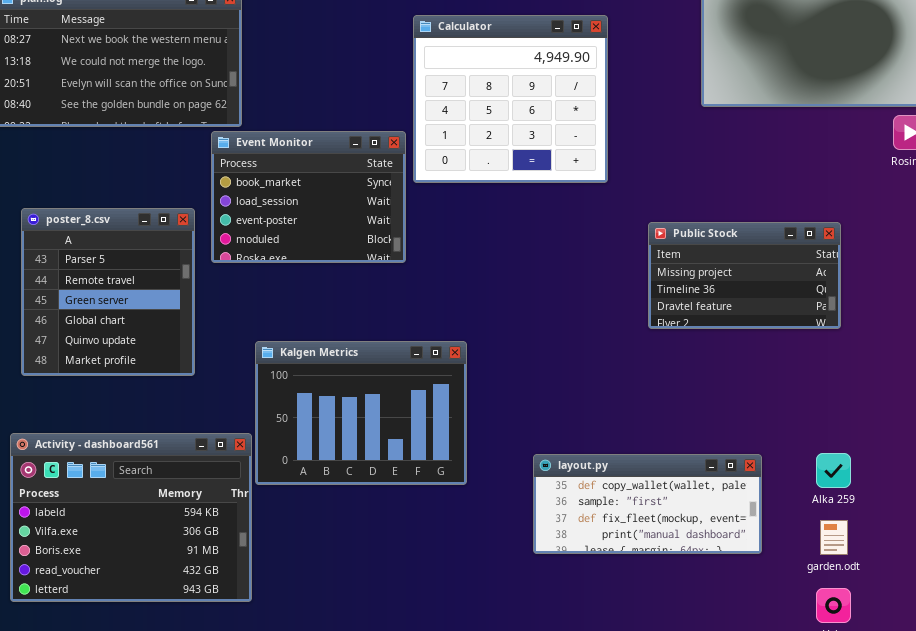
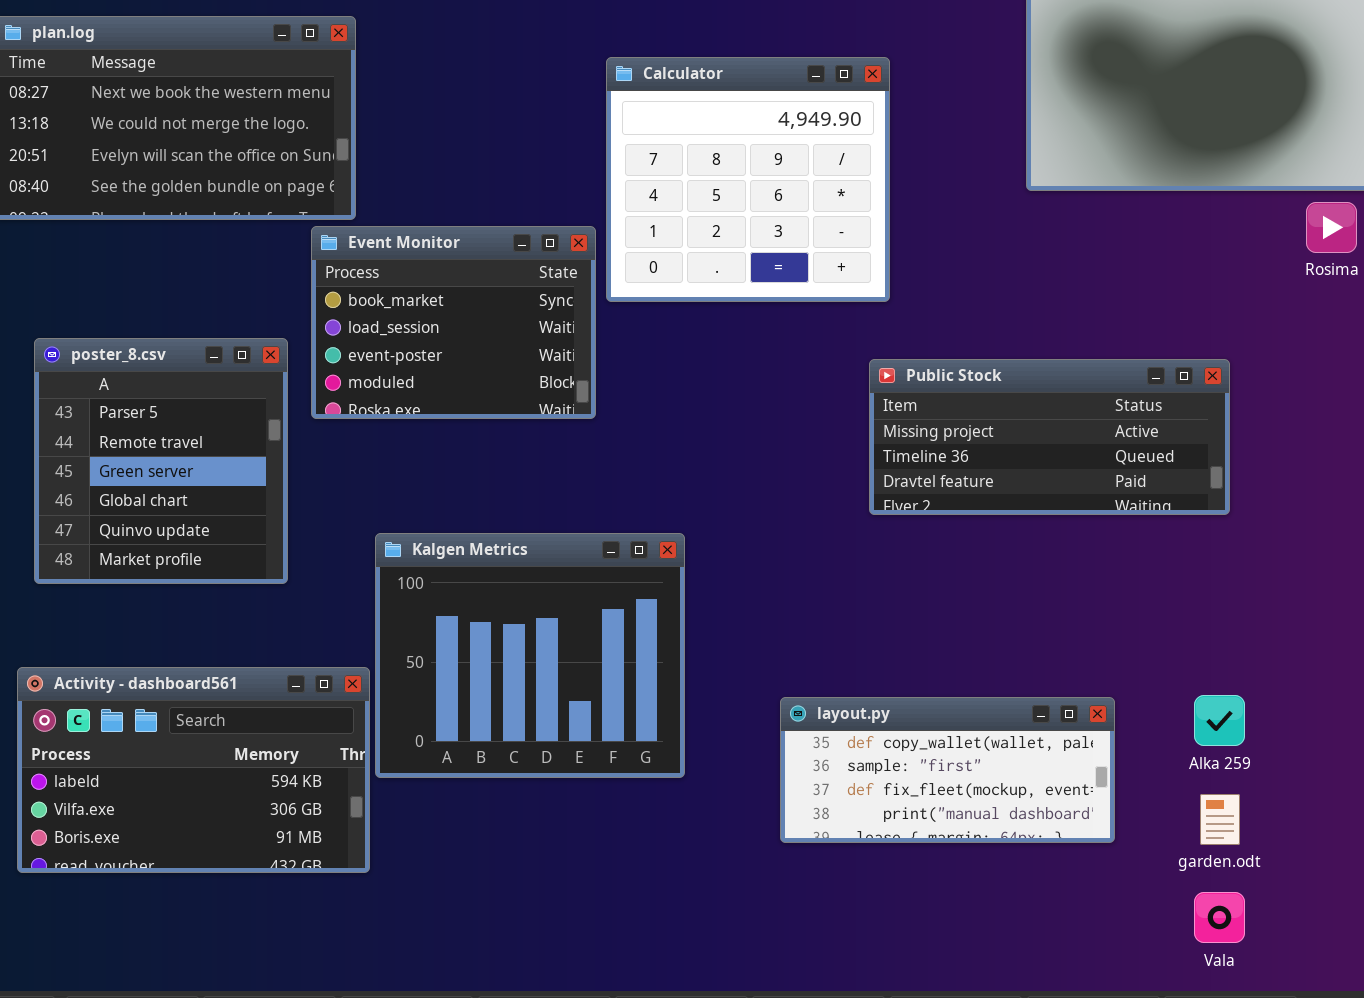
Public Stock: [648,222,841,329] -> [869,359,1230,515], resized
Kalgen Metrics: [255,341,467,485] -> [375,533,685,778], resized
Activity - dashboard561: [10,433,252,602] -> [17,667,370,873], resized

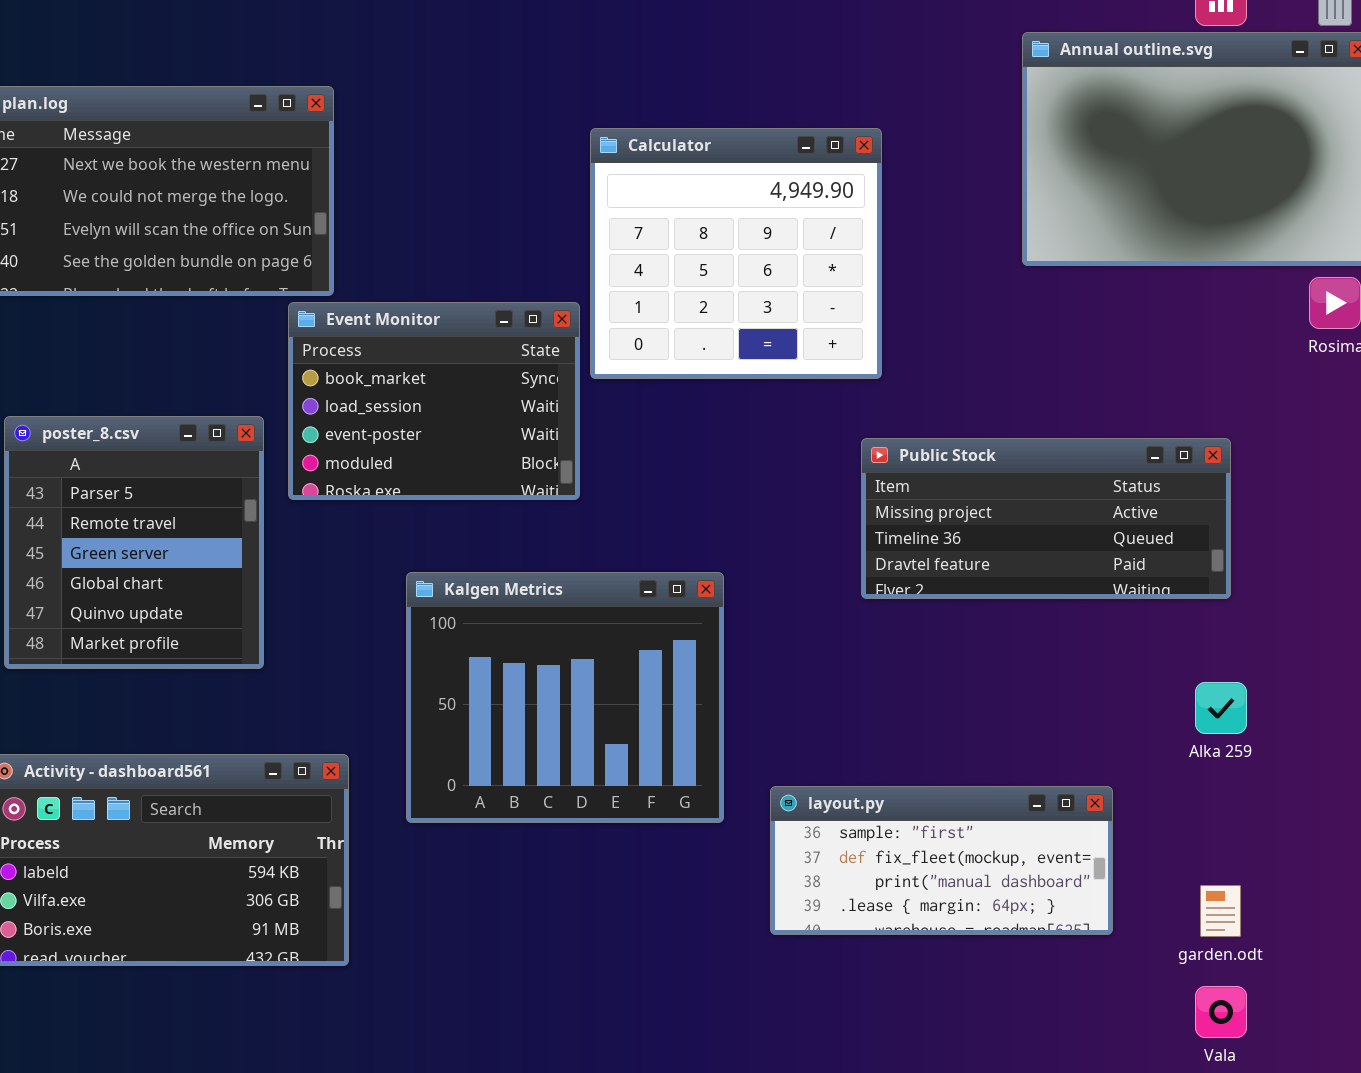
Kalgen Metrics: [375,533,685,778] -> [406,572,724,823], moved
Alka 259: [1194,695,1245,746] -> [1195,682,1247,734], moved
layout.py: [780,697,1115,843] -> [770,786,1113,935], scrolled down 1 row

